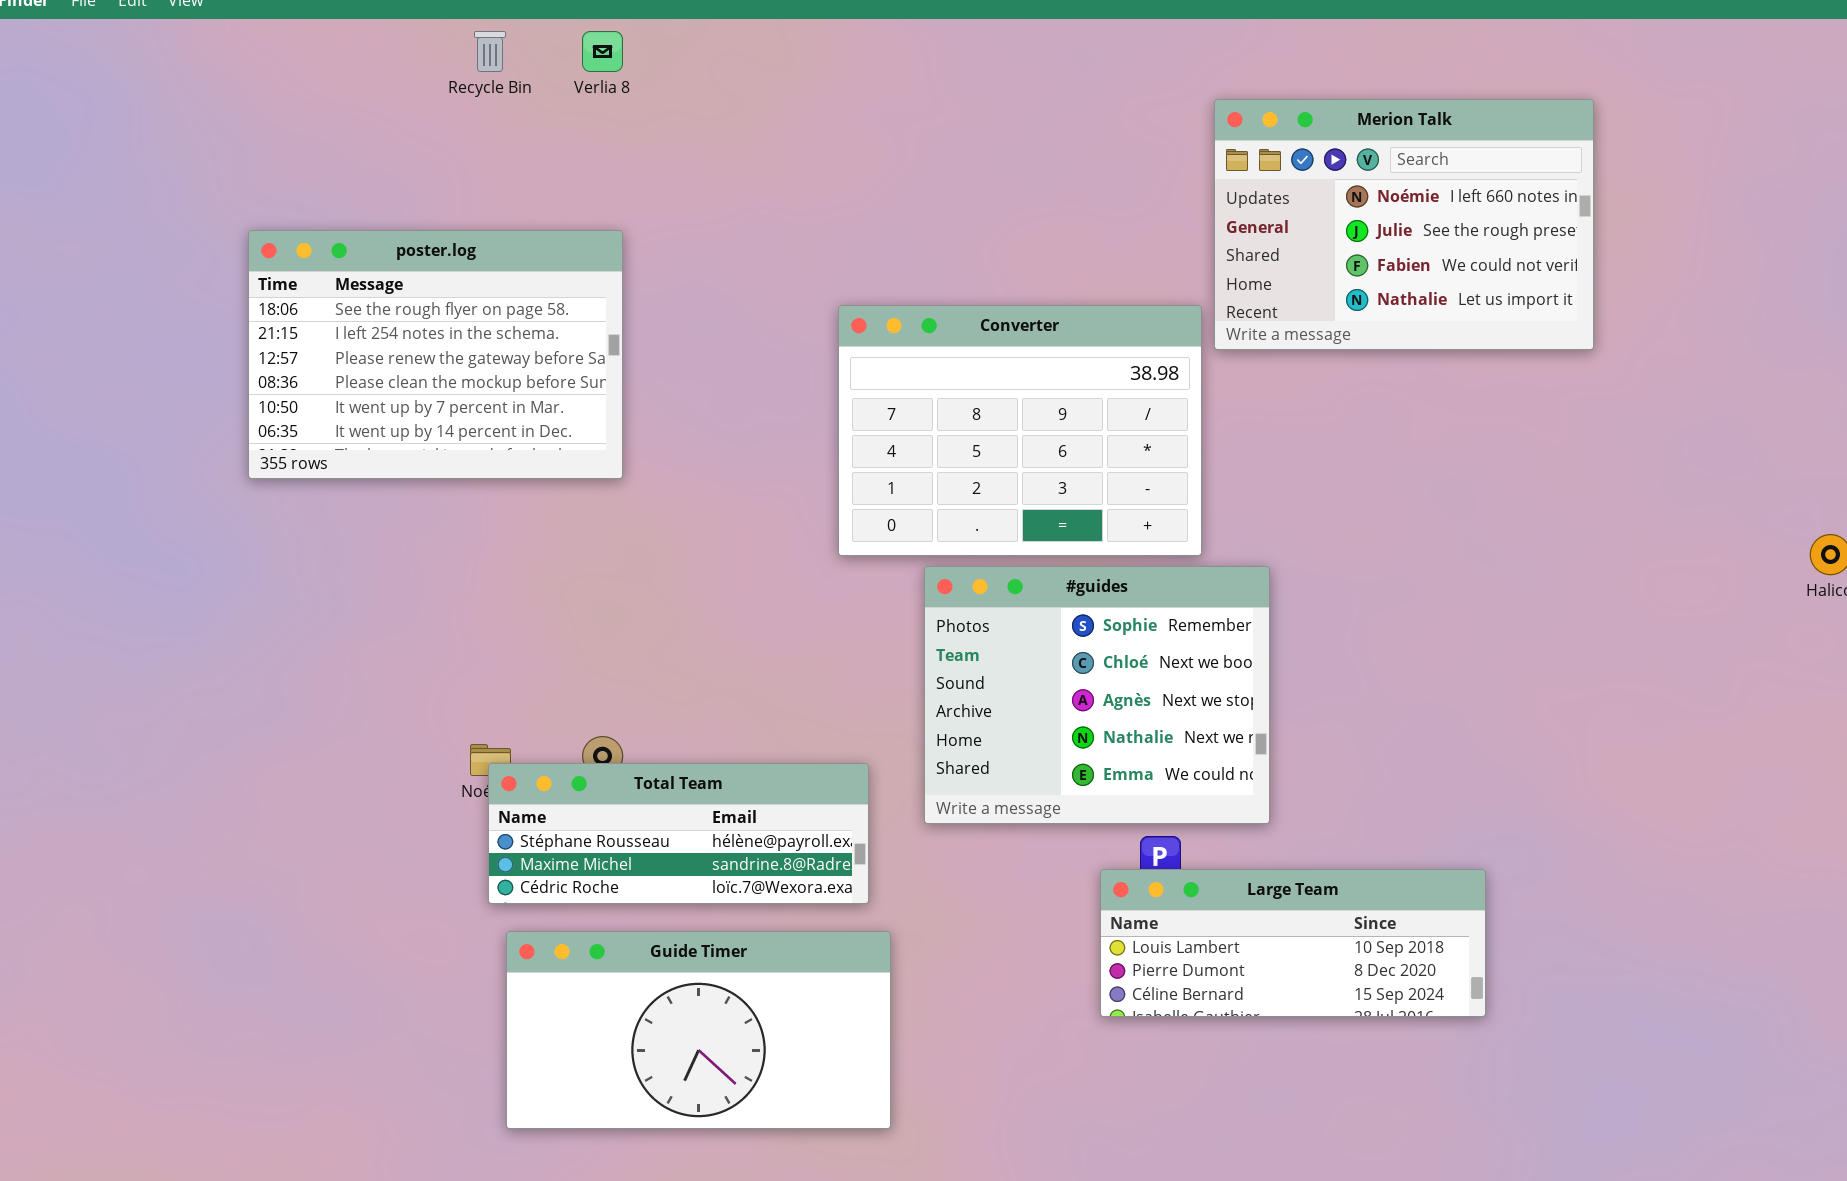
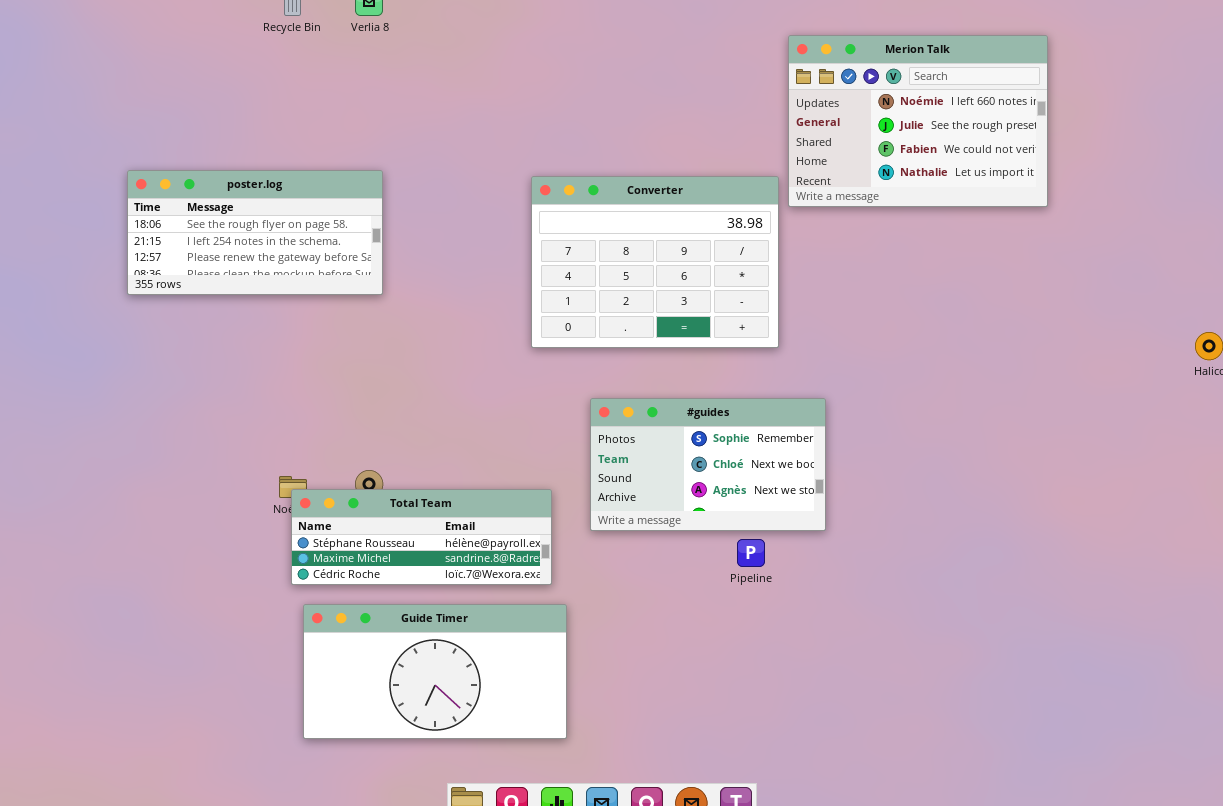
poster.log: [248,230,623,479] -> [127,170,383,295], resized
#guides: [924,566,1270,824] -> [590,398,826,531], resized
Large Team: [1100,869,1486,1017] -> none, closed

